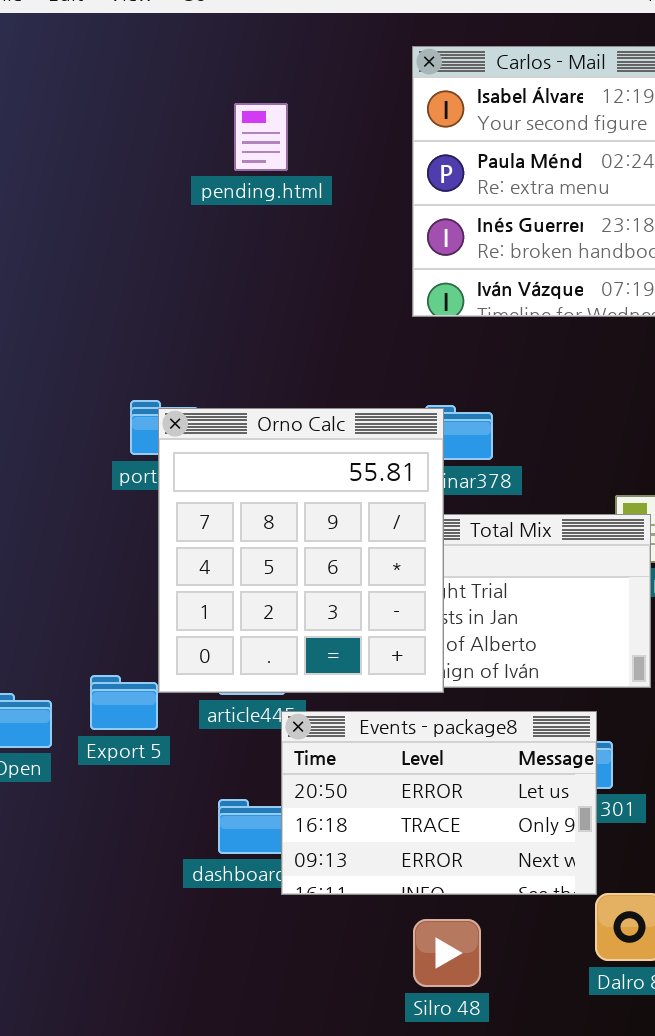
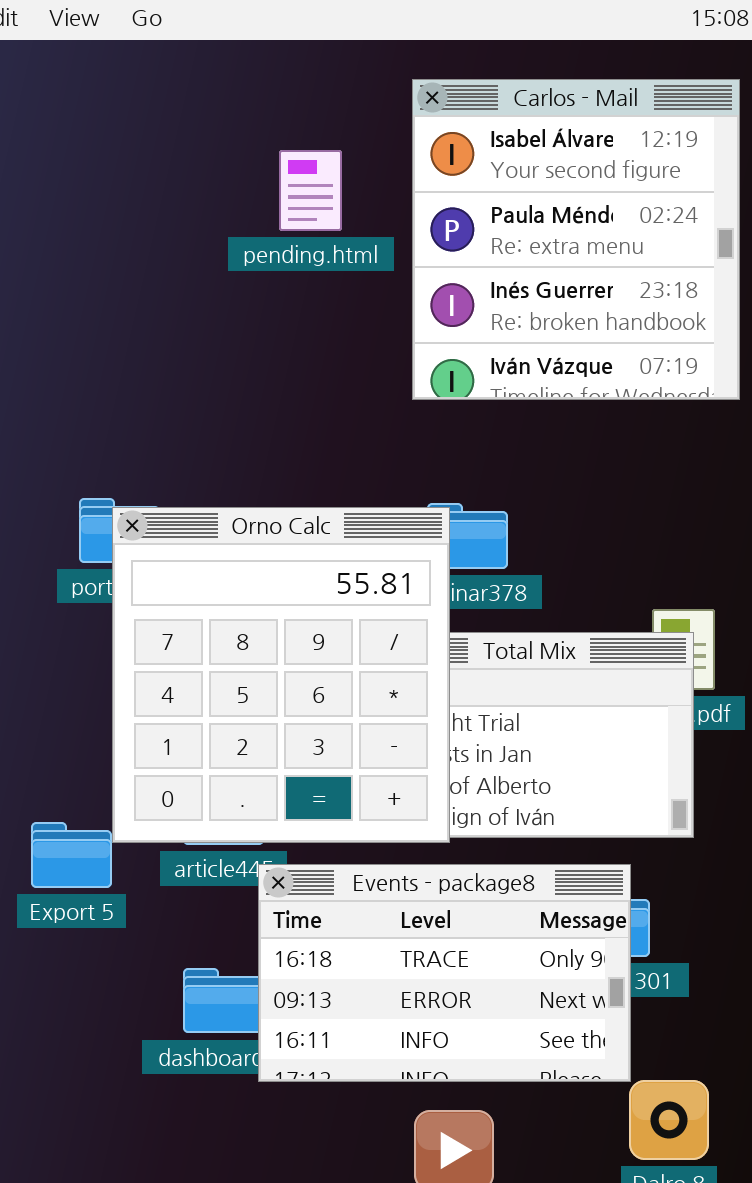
pending.html: [234,103,288,171] -> [279,150,342,231], moved
Events - package8: [281,711,597,895] -> [258,864,631,1082], scrolled down 1 row

